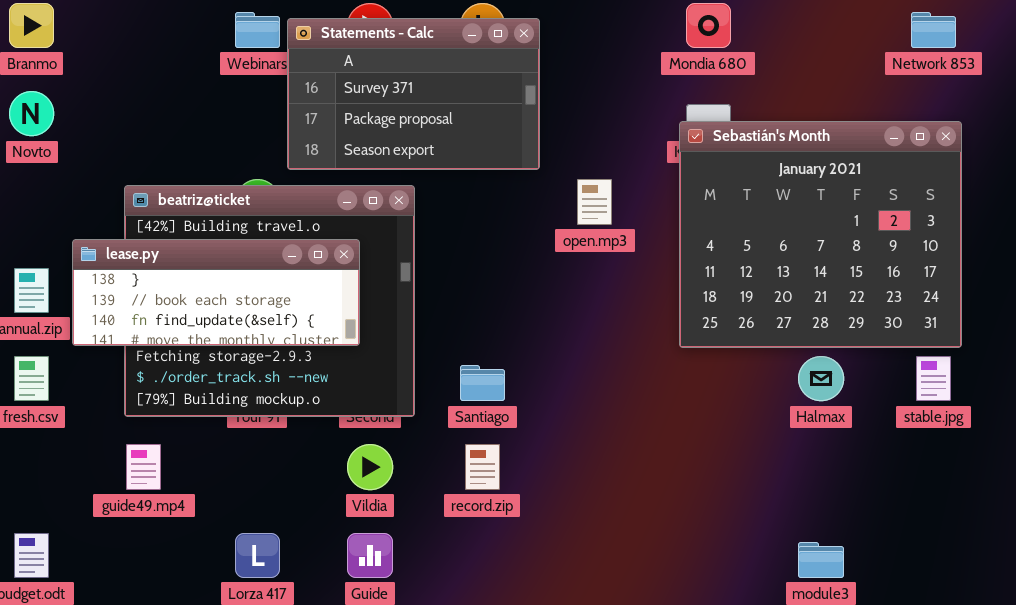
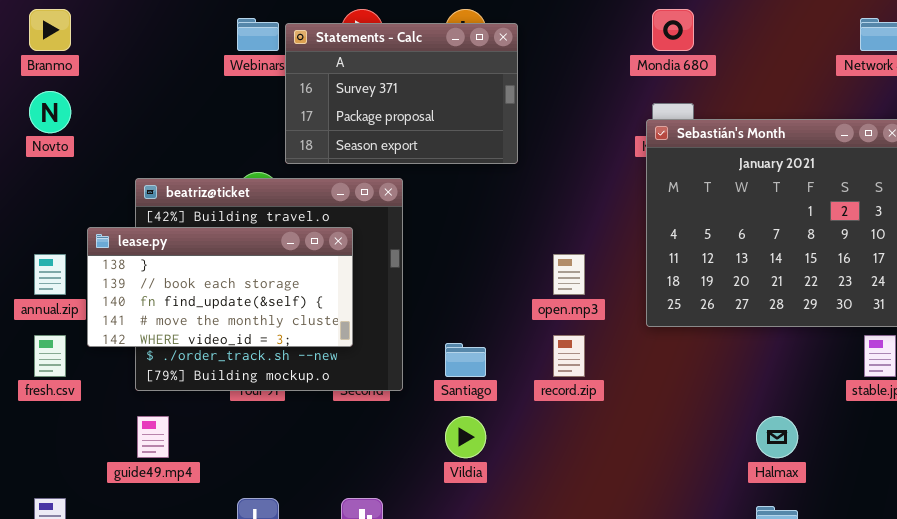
open.mp3: [577,179,612,225] -> [553,254,585,295], moved
lease.py: [72,239,360,346] -> [87,227,353,347], resized
Halmax: [798,356,844,401] -> [756,416,798,458], moved
Vildia: [347,444,393,490] -> [445,416,486,458], moved
record.zip: [465,444,500,490] -> [553,335,585,377], moved

